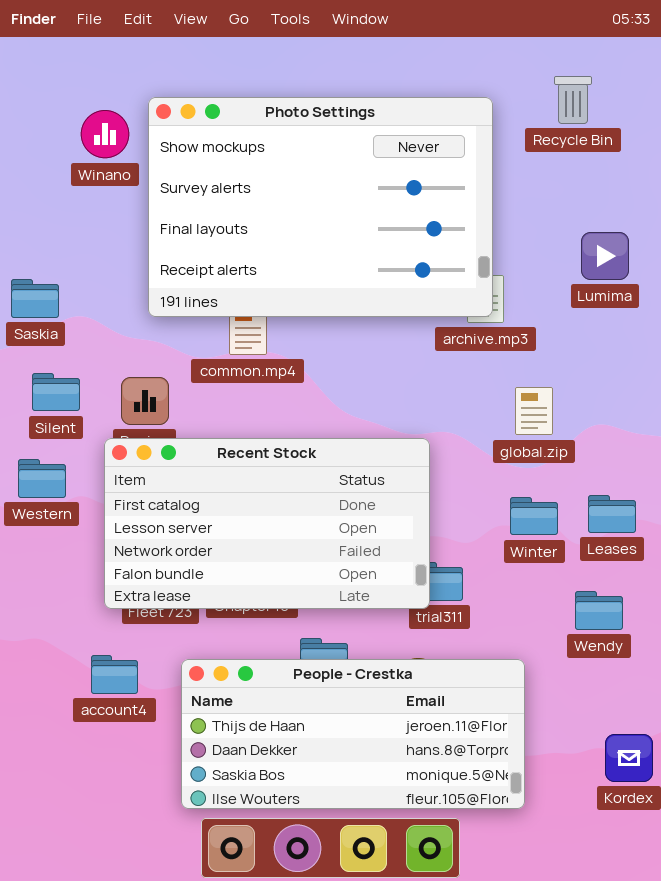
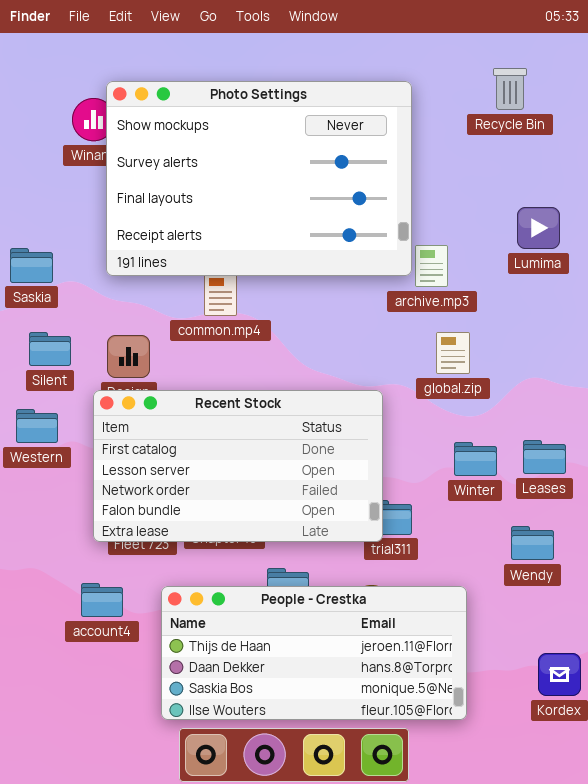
Photo Settings: [148,97,493,317] -> [106,81,412,276], moved
global.zip: [515,387,553,435] -> [436,332,470,374], moved

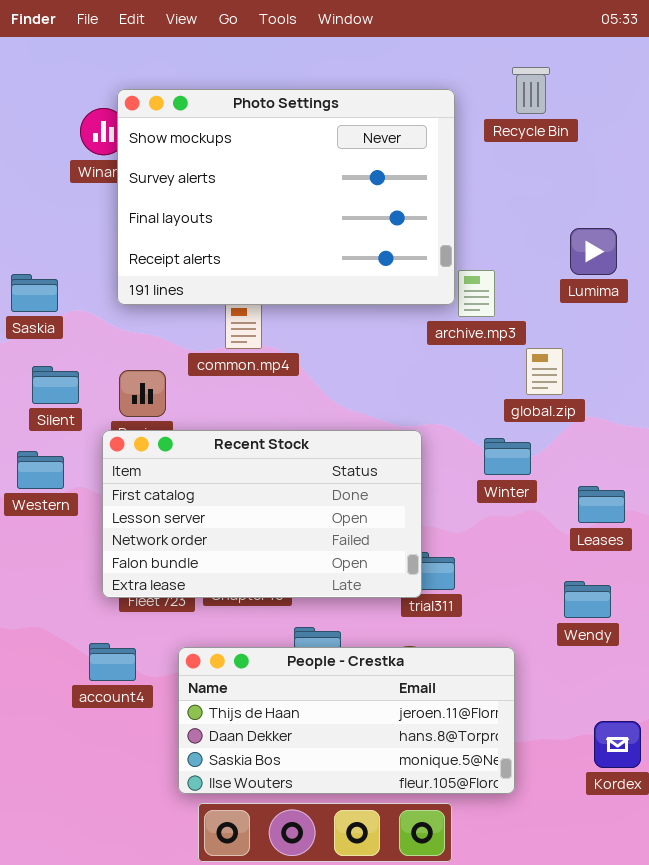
Recycle Bin: [493,68,527,110] -> [512,67,550,114], moved
global.zip: [436,332,470,374] -> [526,348,563,395], moved
Winter: [454,442,497,476] -> [484,438,531,475], moved

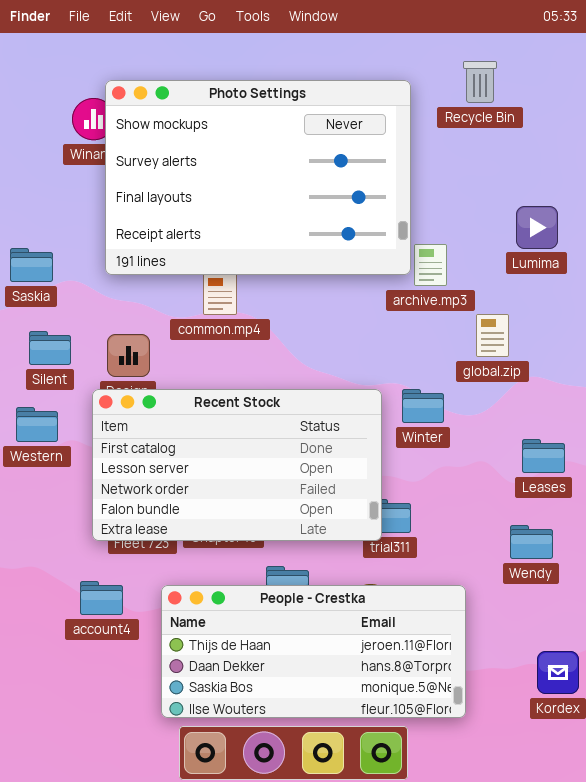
Winter: [484,438,531,475] -> [402,389,444,423], moved

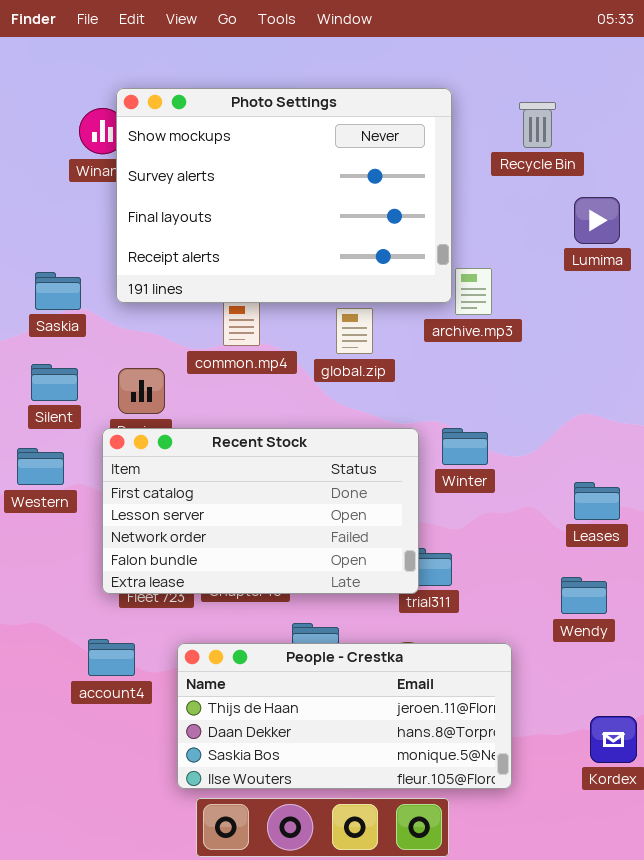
Recycle Bin: [463,61,497,103] -> [519,102,556,148], moved
Lumima: [516,206,558,249] -> [574,197,620,244], moved
Saskia: [10,248,53,282] -> [35,272,81,310], moved
global.zip: [476,314,509,357] -> [336,308,373,354], moved

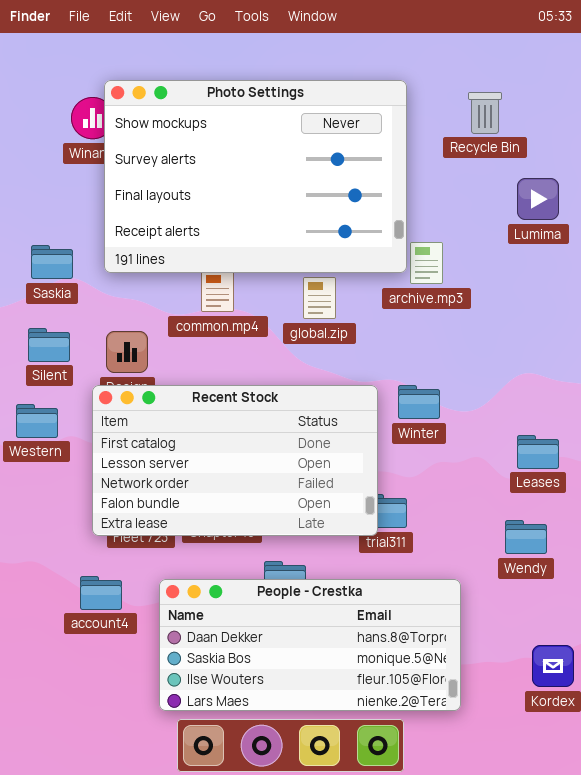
People - Crestka: [177,643,512,789] -> [159,579,461,711], scrolled down 1 row

